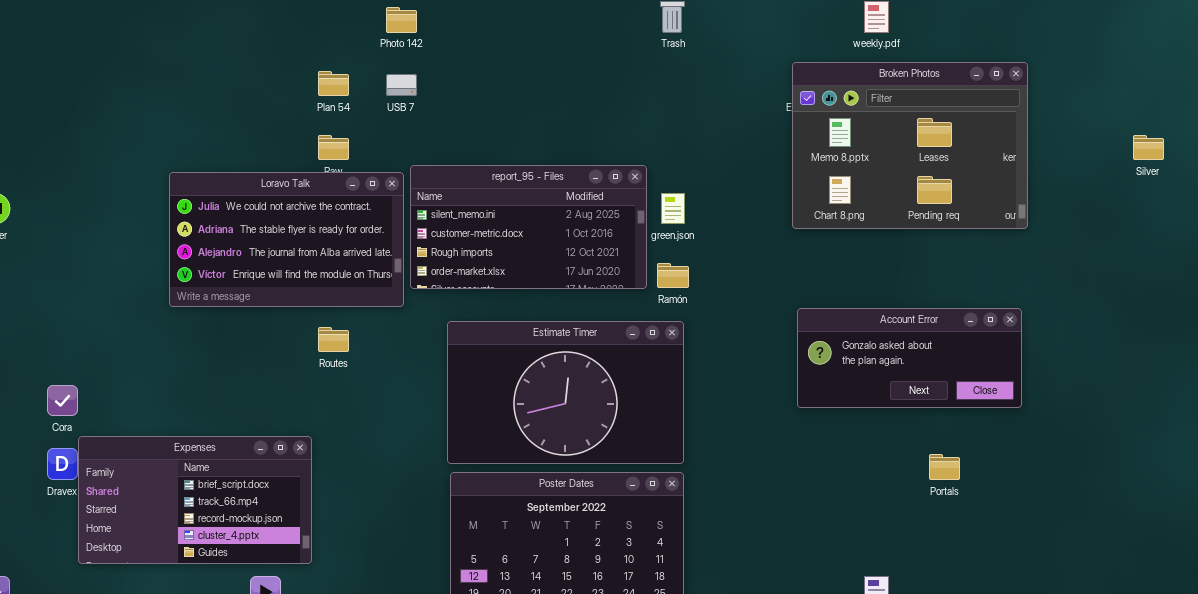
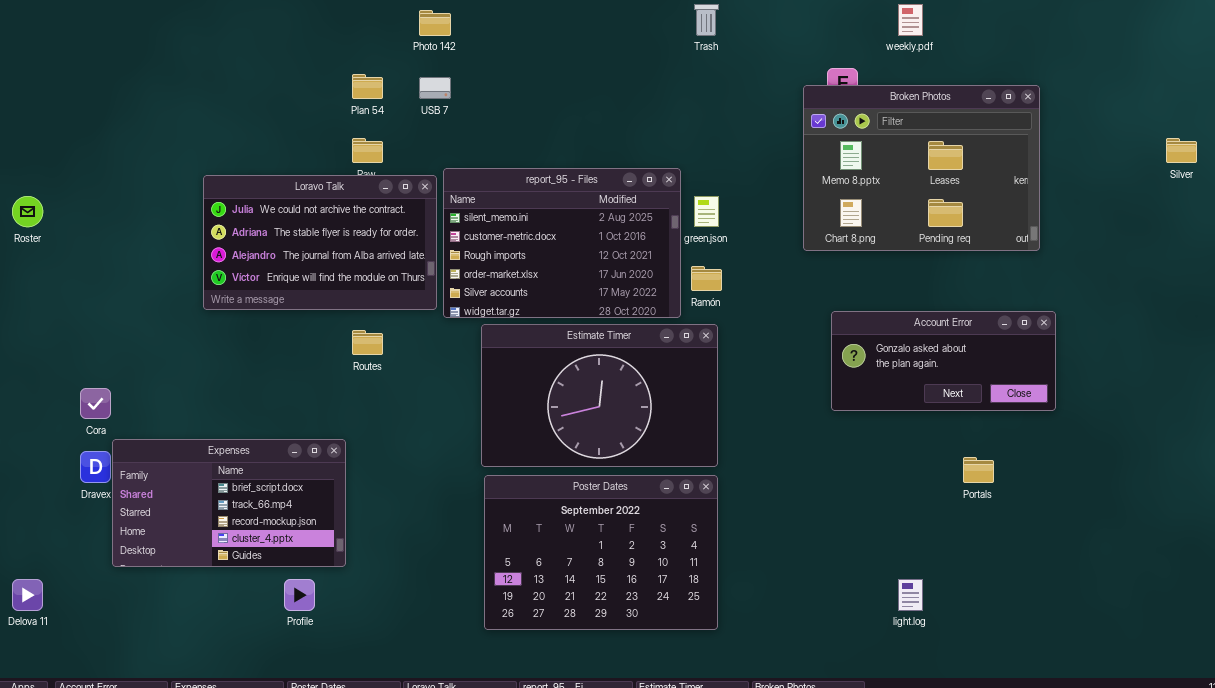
Broken Photos: [792,62,1028,229] -> [803,85,1040,251], moved
report_95 - Files: [410,165,647,289] -> [443,168,681,318], resized

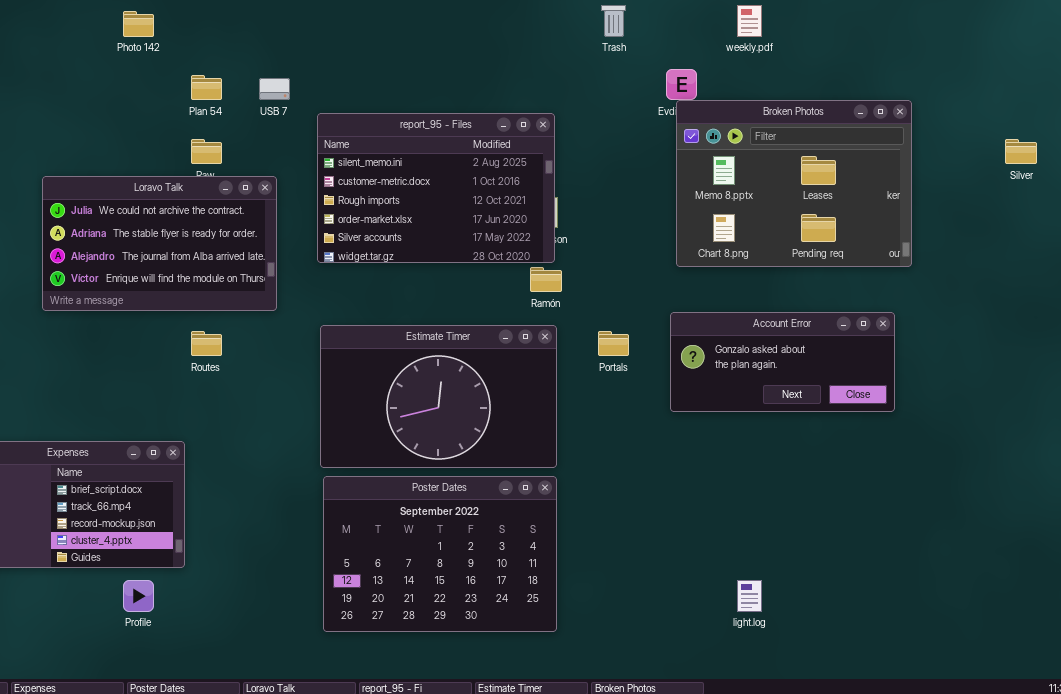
Trash: [694,4,719,36] -> [601,5,626,37], moved
Photo 142: [419,10,451,36] -> [123,11,154,37], moved
Broken Photos: [803,85,1040,251] -> [676,100,912,267], moved
report_95 - Files: [443,168,681,318] -> [317,113,555,263], moved
Portals: [963,457,994,483] -> [598,331,629,356], moved

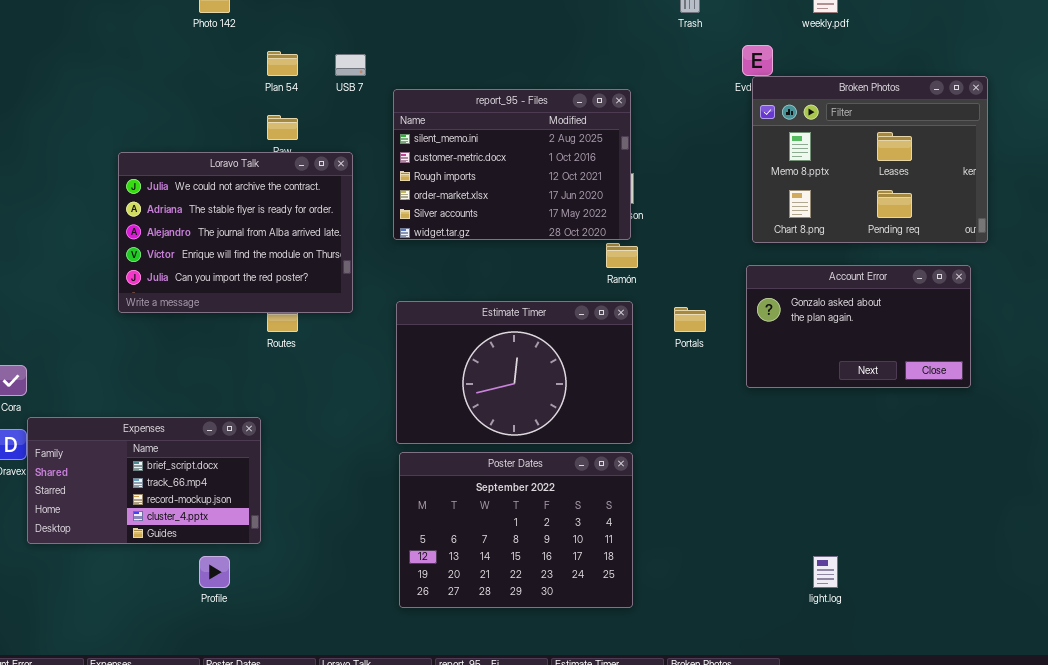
Loravo Talk: [42,176,277,311] -> [118,152,353,313], resized
Account Error: [670,312,895,412] -> [746,265,971,388], resized

